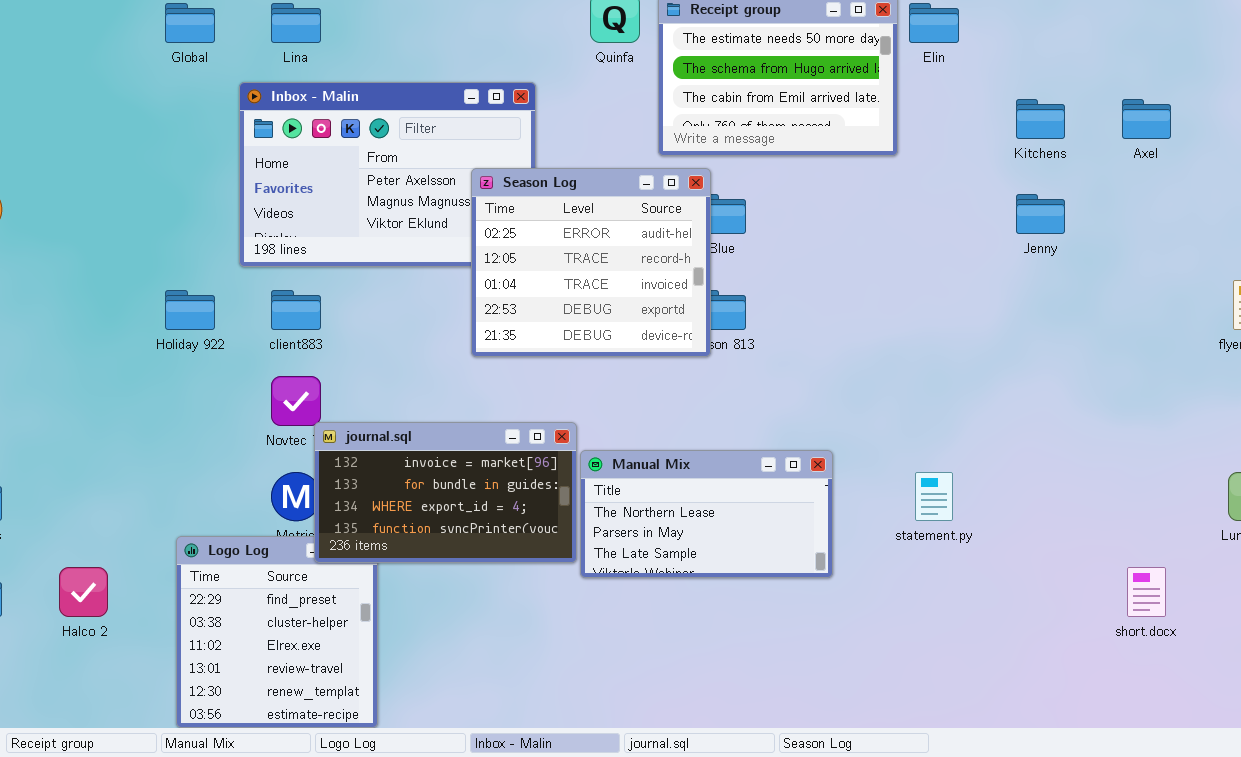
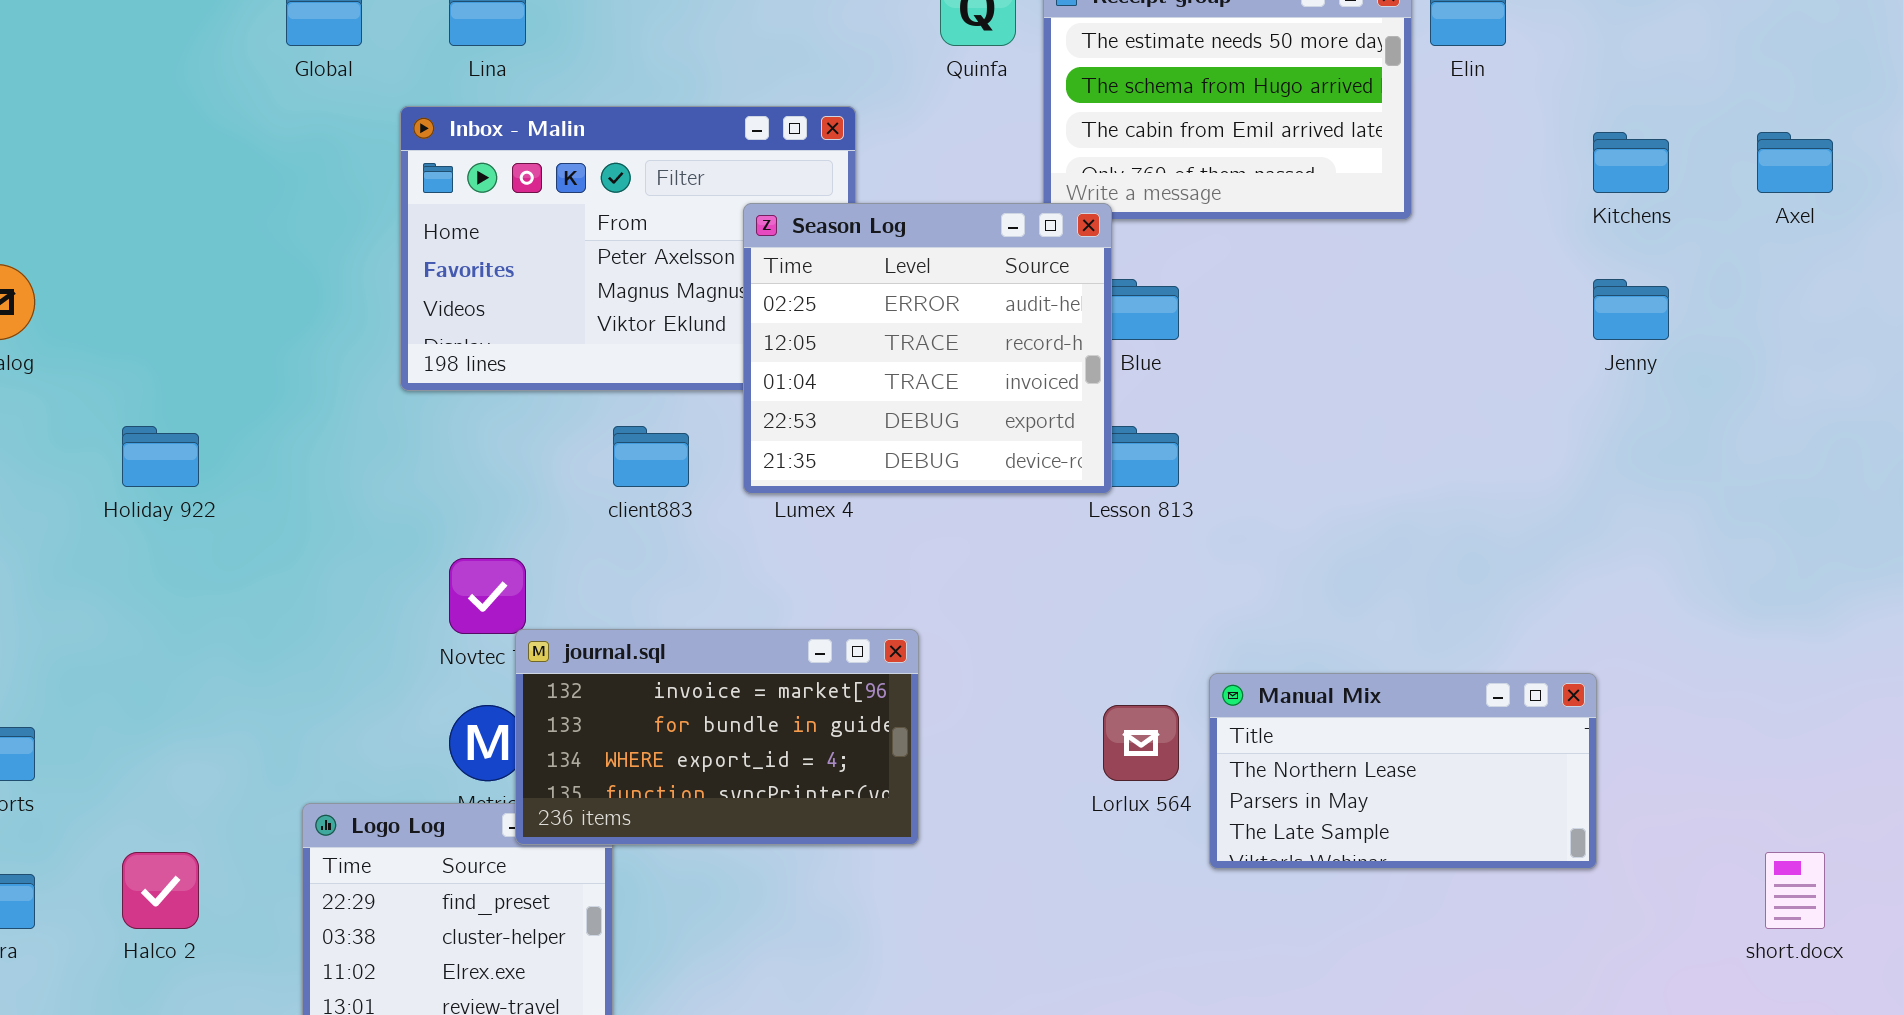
Season Log: [471,168,711,357] -> [743,203,1112,494], moved
Holiday 922: [165,290,215,330] -> [122,426,199,487], moved
client883: [271,290,321,330] -> [613,426,689,487], moved
Manual Mix: [580,450,833,578] -> [1209,673,1597,869], moved

